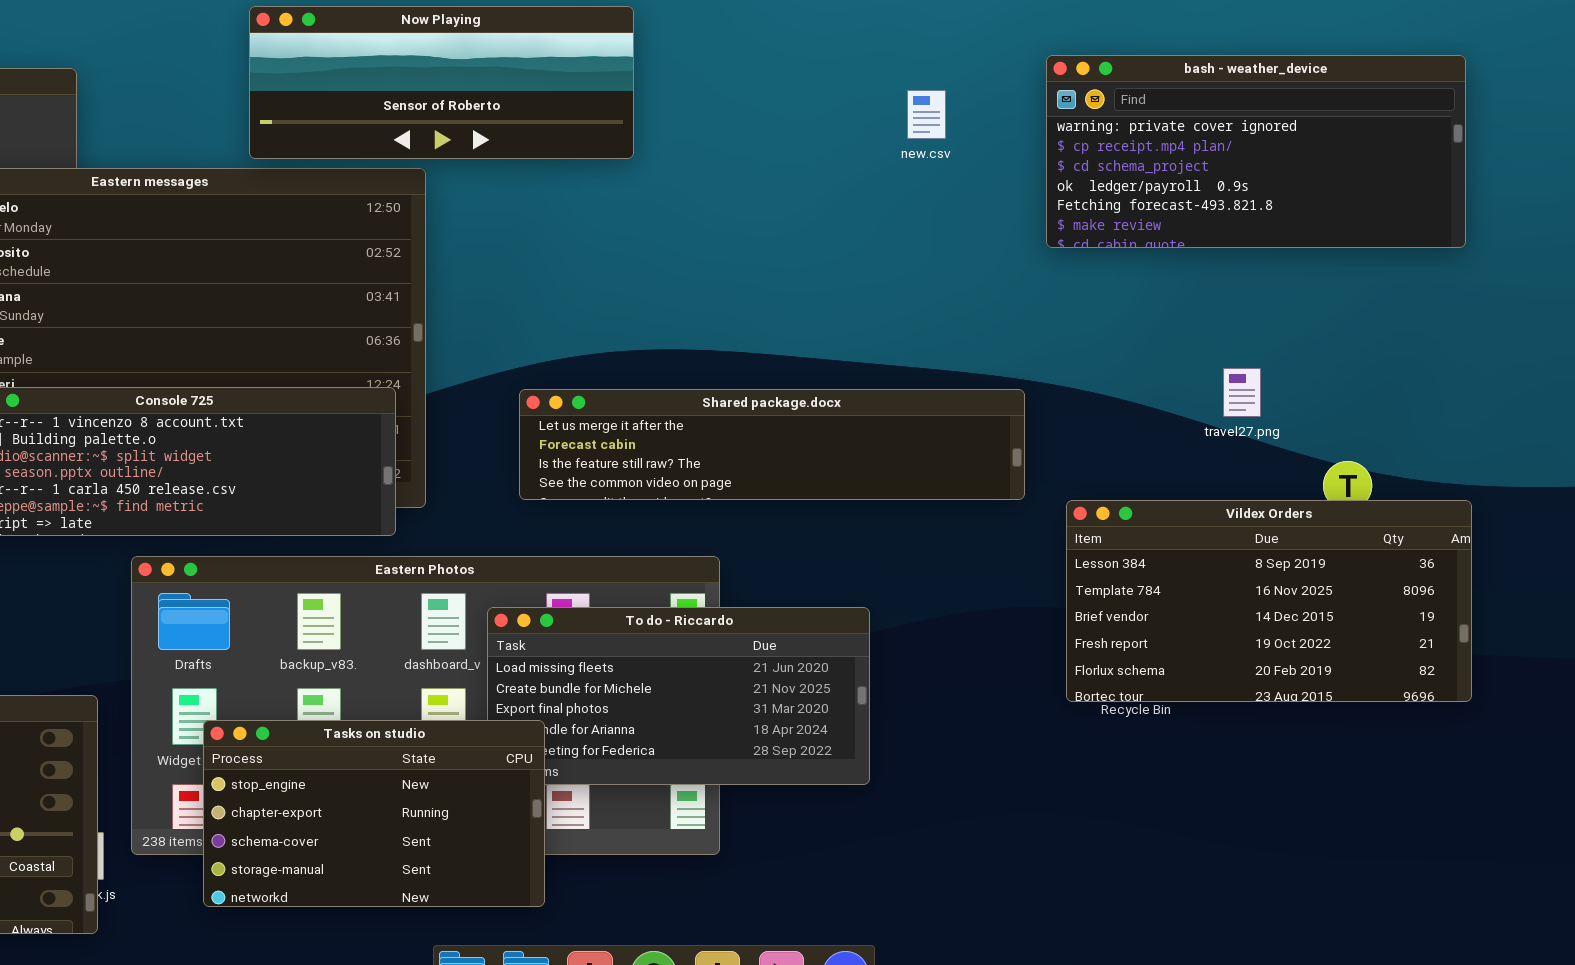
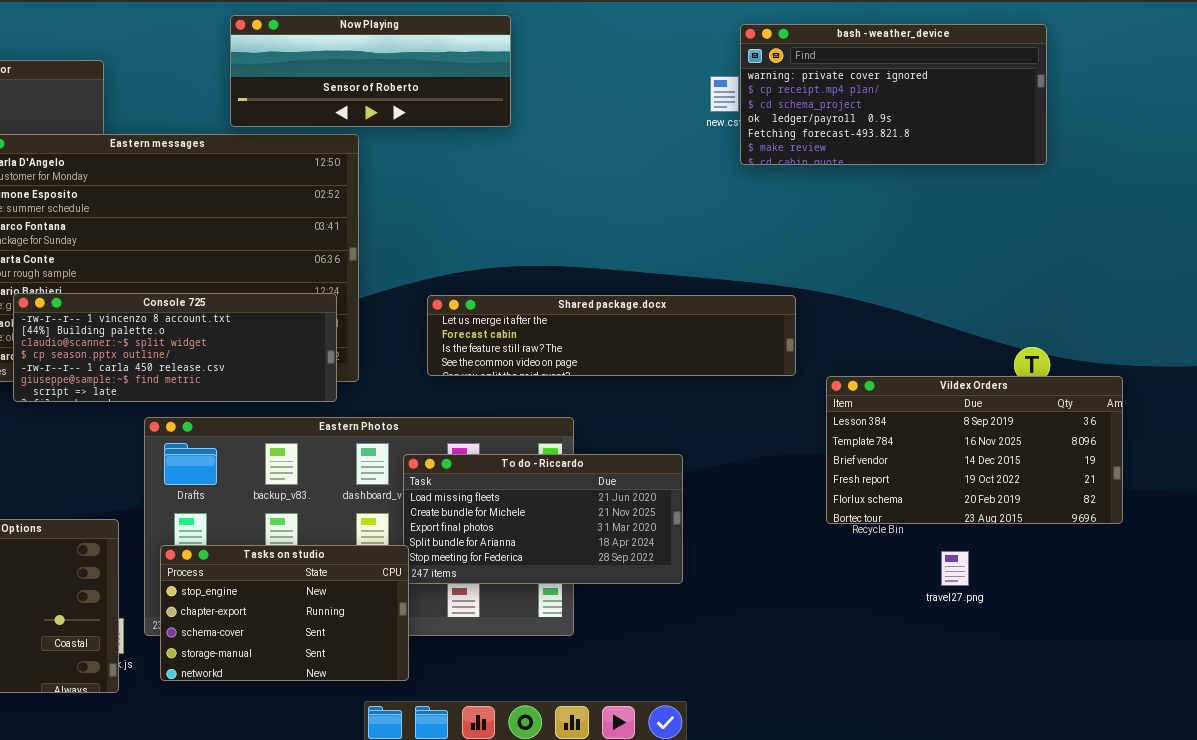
bash - weather_device: [1046,55,1466,248] -> [740,24,1047,165], moved
travel27.png: [1223,368,1261,417] -> [941,551,969,586], moved
Tasks on studio: [203,720,545,907] -> [160,545,409,681], moved

